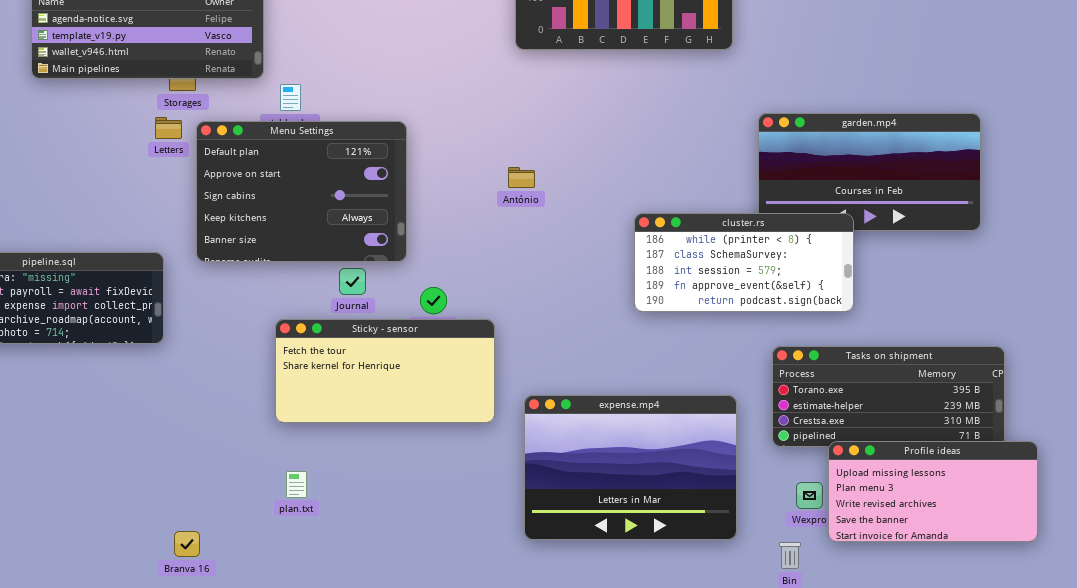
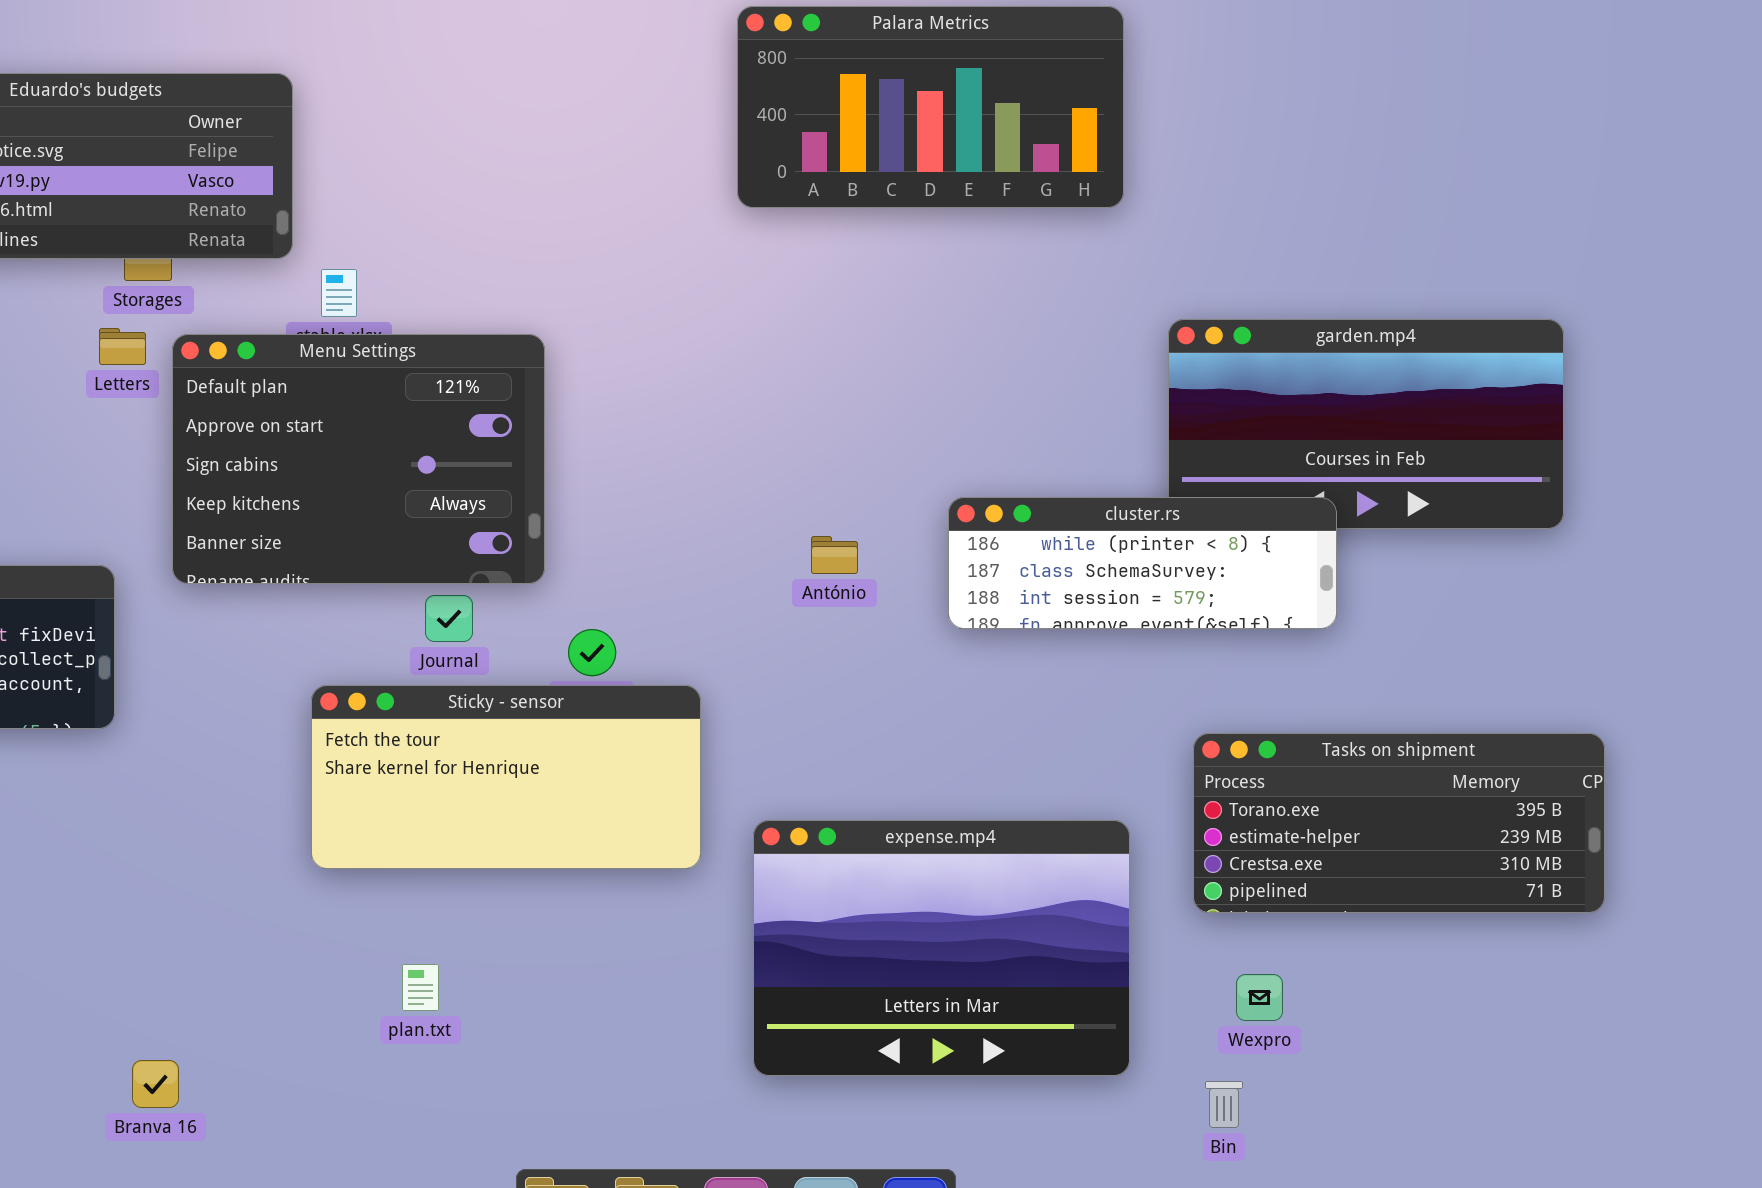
António: [508,167,535,188] -> [811,536,858,574], moved
cluster.rs: [634,213,854,312] -> [948,497,1337,629], resized
Profile ideas: [828,441,1038,542] -> none, closed
plan.txt: [286,471,307,498] -> [402,964,439,1011], moved

